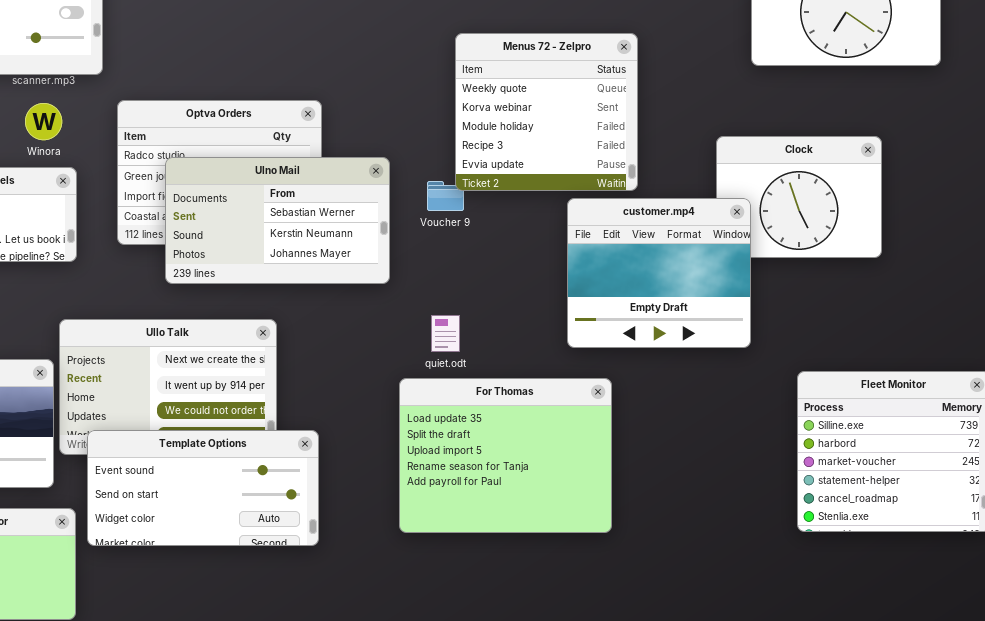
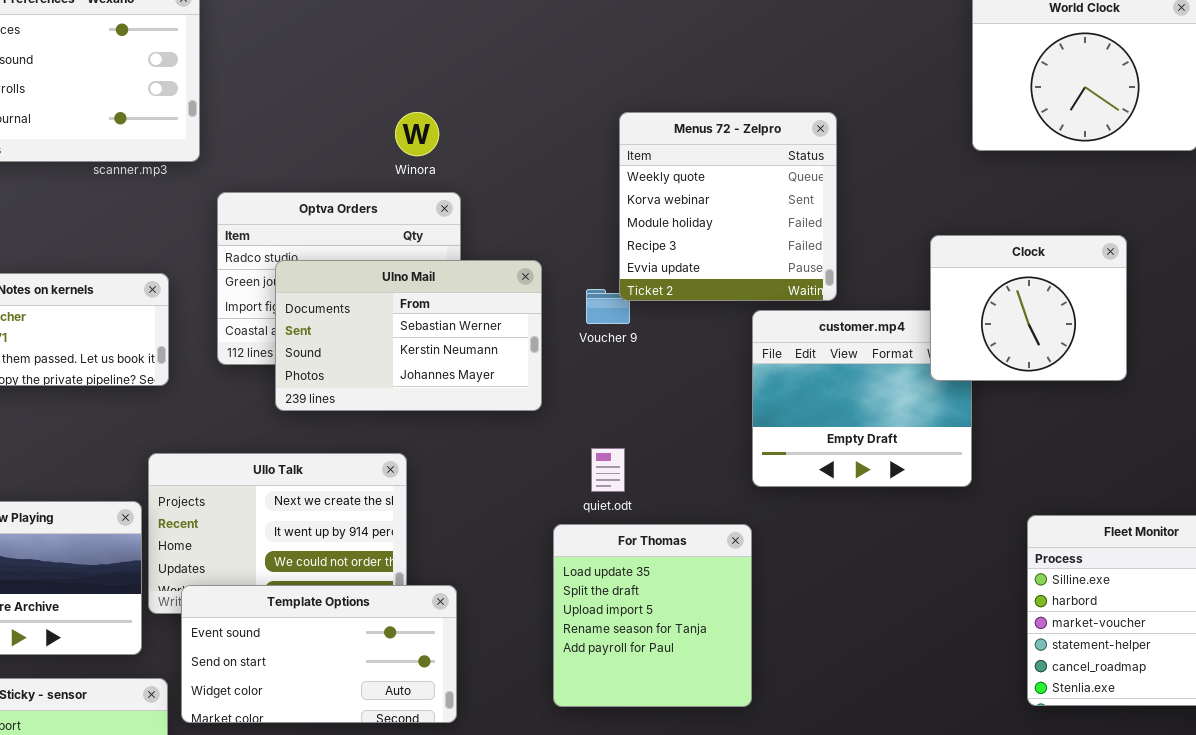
Winora: [25,103,62,140] -> [395,112,439,156], moved
Clock: [716,136,882,258] -> [930,235,1127,381], raised
For Thomas: [399,378,612,533] -> [553,524,752,707], resized

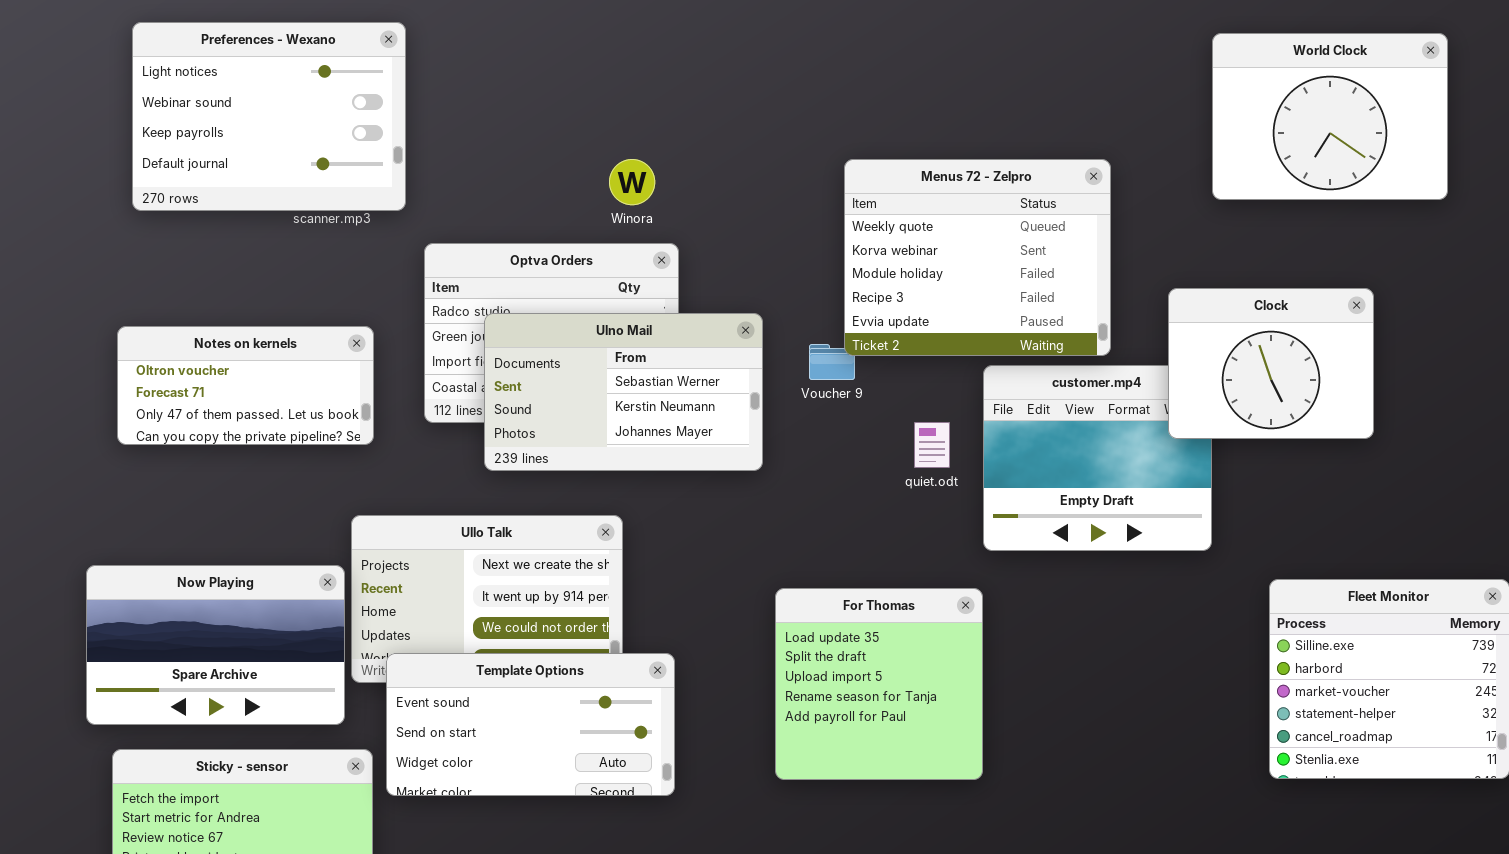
Menus 72 - Zelpro: [619,112,837,301] -> [844,159,1111,356], resized
quiet.odt: [591,448,625,492] -> [914,422,950,468], moved

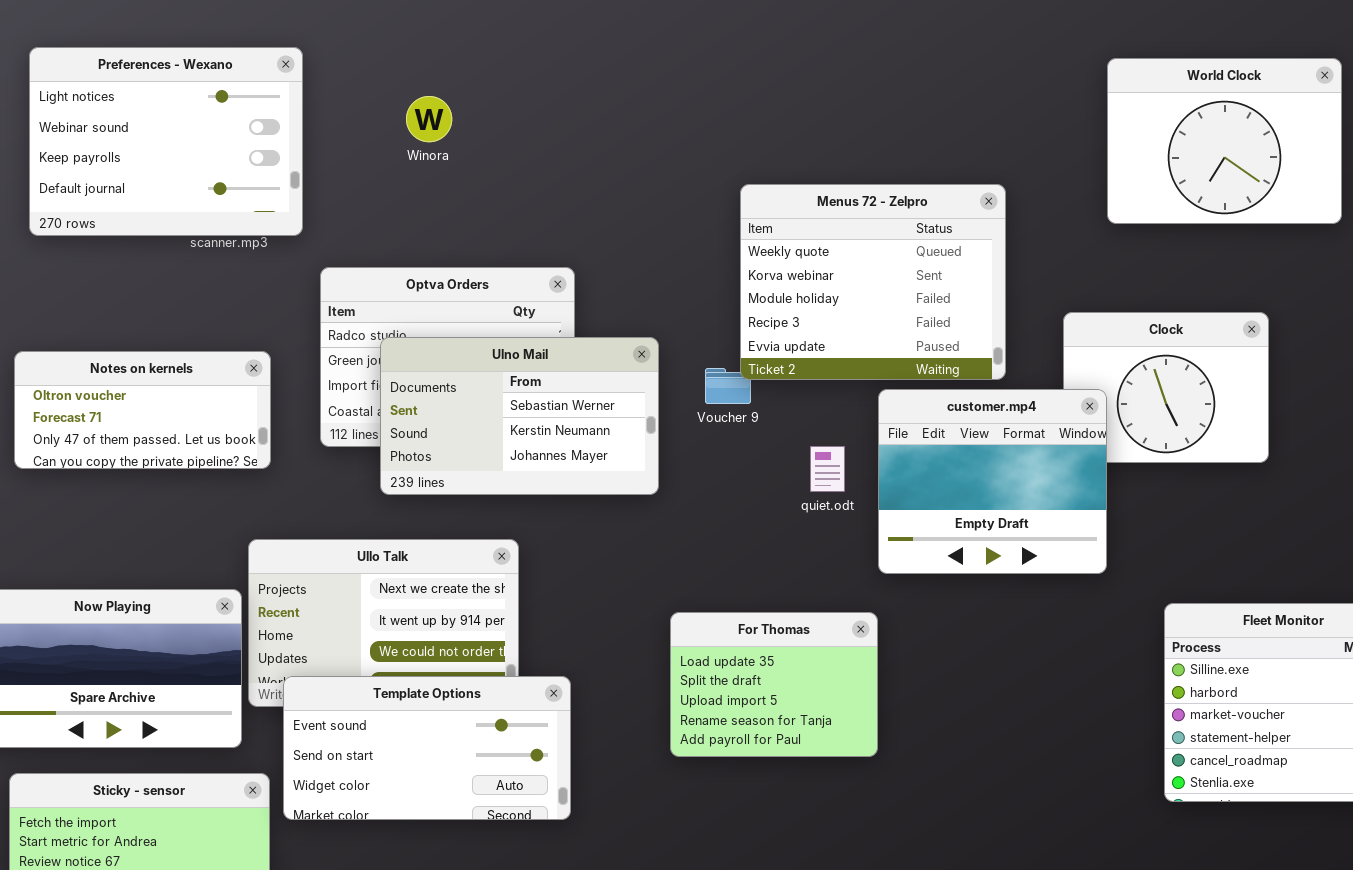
Winora: [609,159,655,205] -> [406,96,452,142], moved
customer.mp4: [983,365,1212,551] -> [878,389,1107,574], raised
For Thomas: [775,588,983,780] -> [670,612,878,757], resized

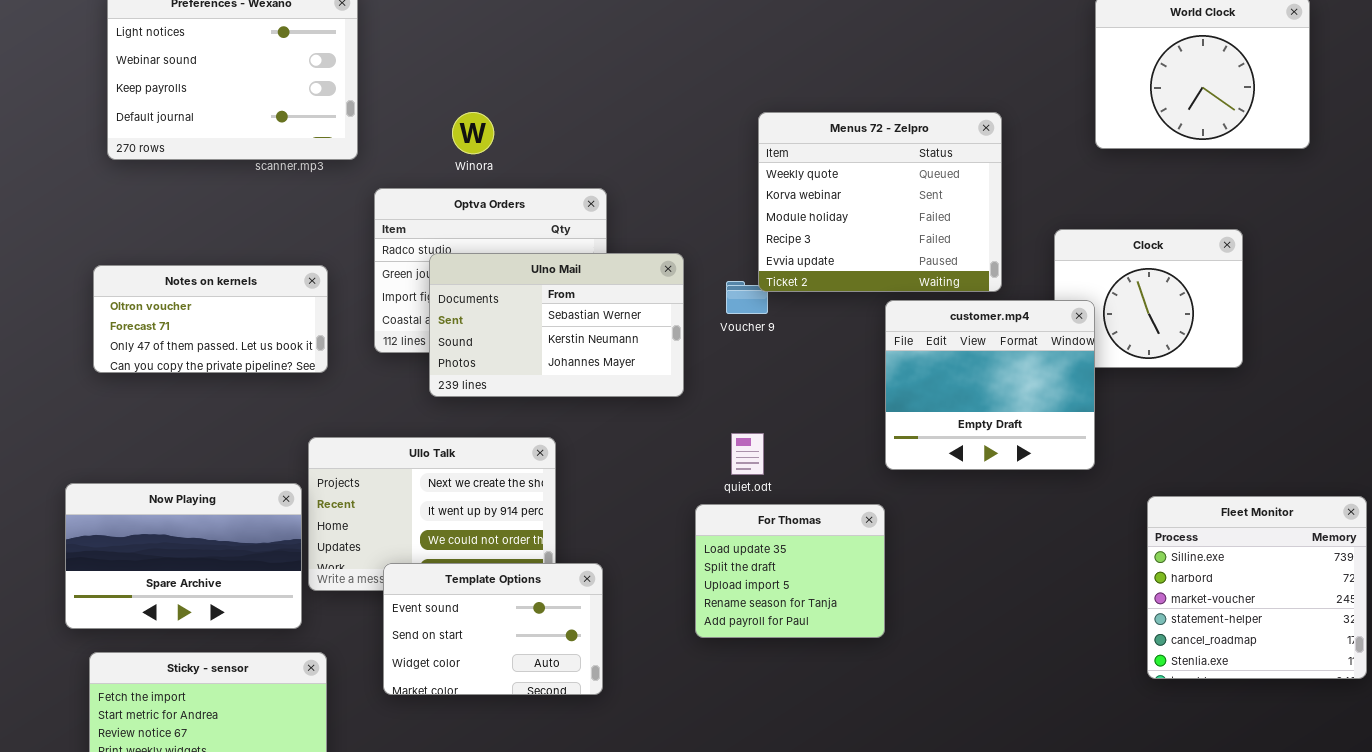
Winora: [406,96,452,142] -> [452,112,494,154], moved
quiet.odt: [810,446,845,492] -> [731,433,764,475], moved
Template Options: [283,676,571,820] -> [383,563,603,695], resized

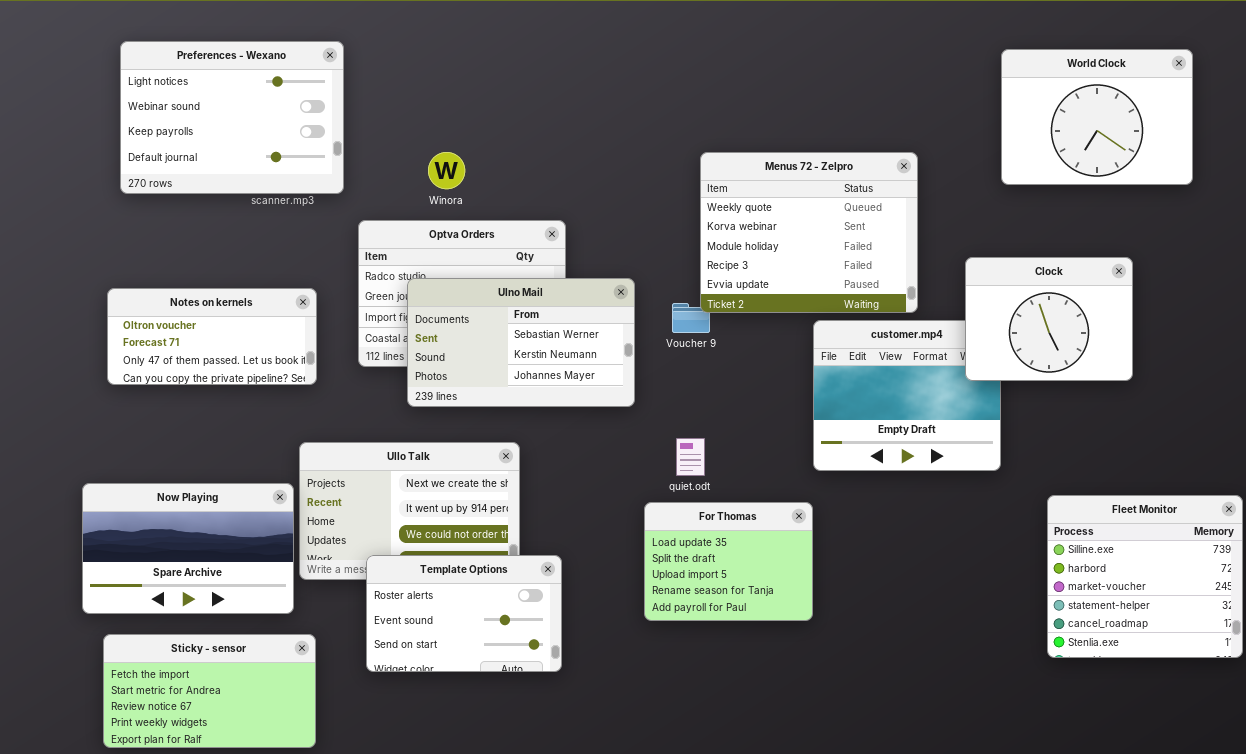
Clock: [1054,229,1243,368] -> [965,257,1133,381], raised
Template Options: [383,563,603,695] -> [366,555,562,672], scrolled up 1 row

